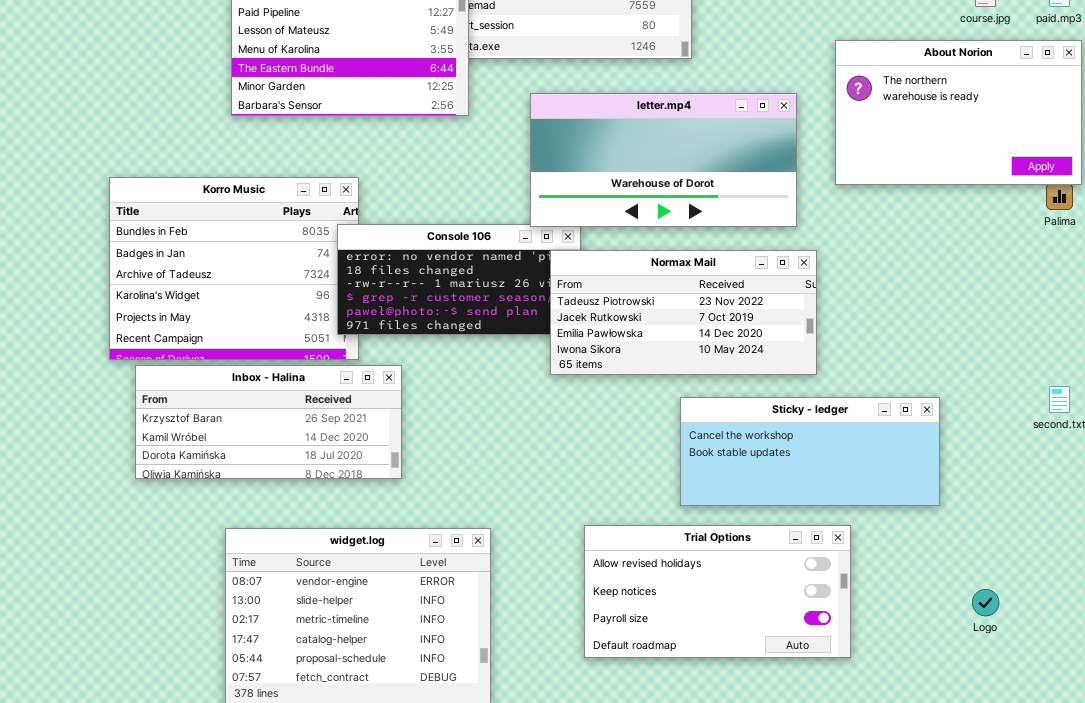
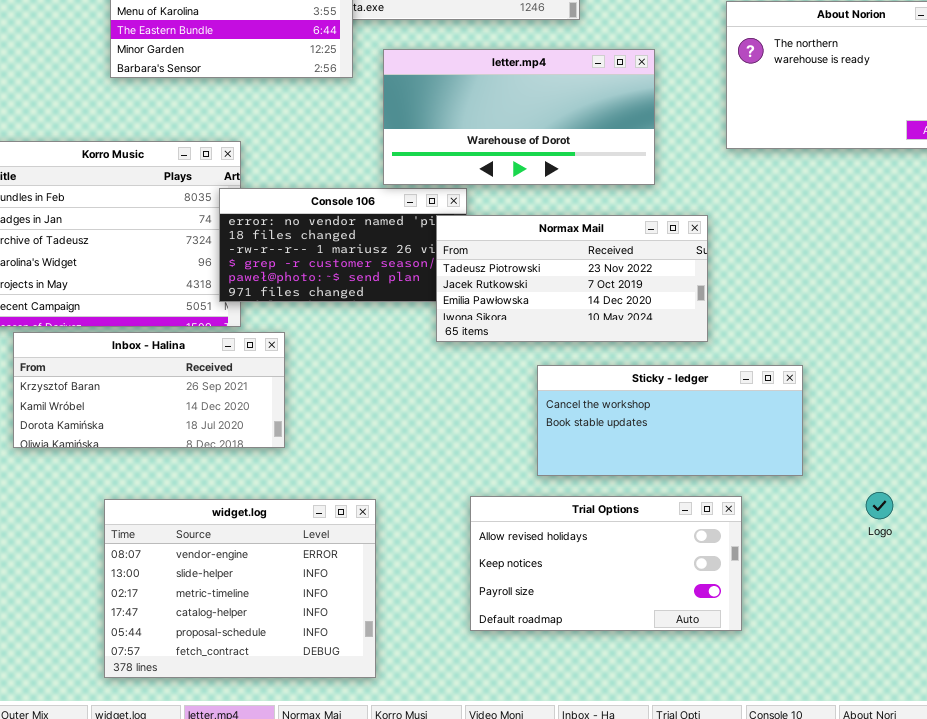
letter.mp4: [530,93,797,227] -> [383,49,655,185], moved
Sticky - ledger: [680,397,940,506] -> [537,365,803,476], moved
Logo: [972,589,999,616] -> [866,492,893,519], moved

